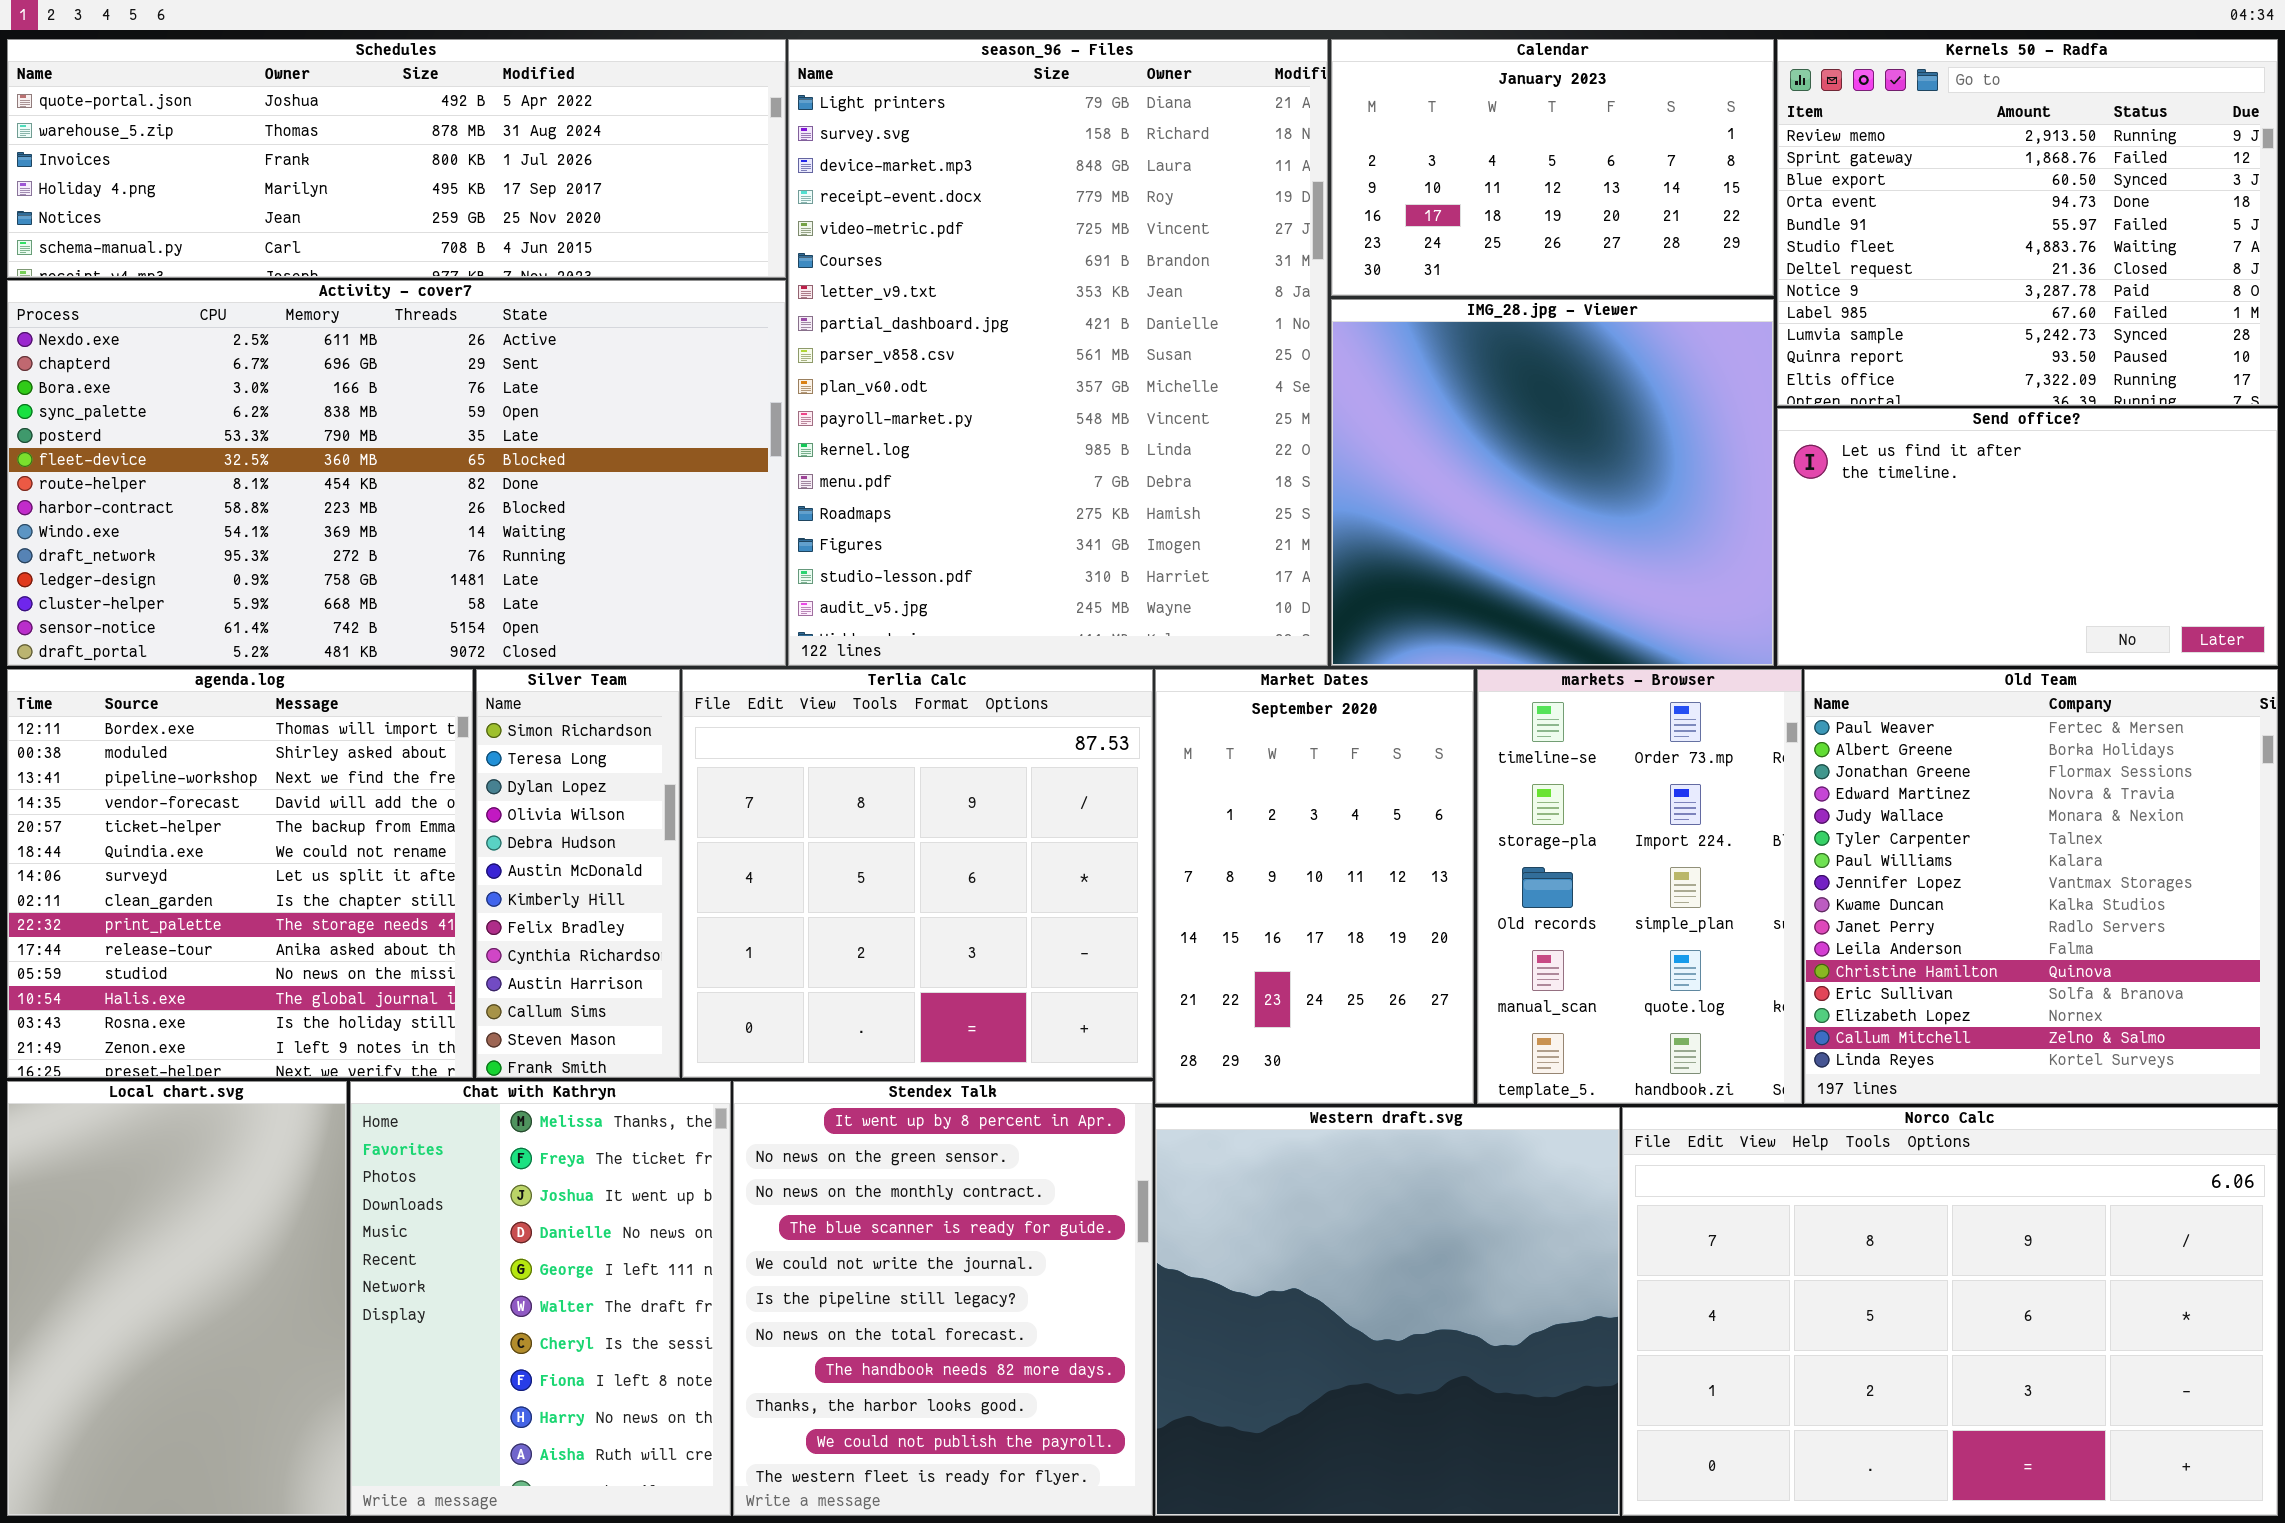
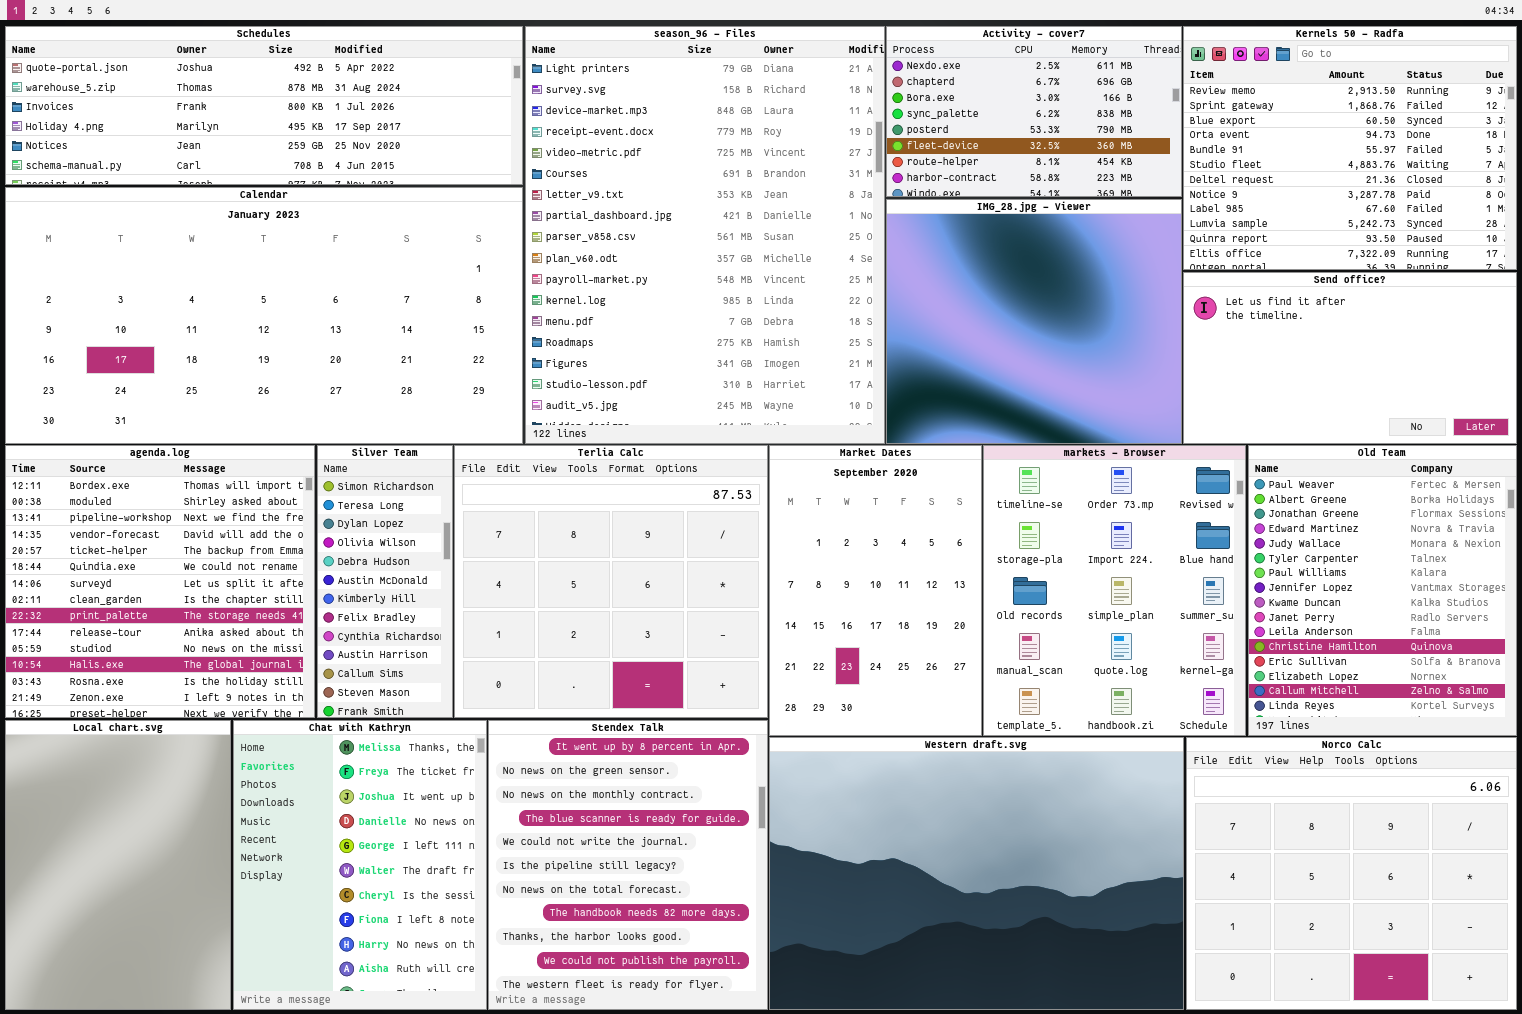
Calendar: [1331,39,1774,296] -> [5,187,523,444], moved, resized
Activity - cover7: [7,280,786,666] -> [886,26,1182,197], moved, resized
markets - Browser: [1477,669,1802,1104] -> [983,445,1246,736], resized
Old Team: [1804,669,2278,1104] -> [1248,445,1517,736], resized
Western draft.svg: [1155,1107,1620,1516] -> [769,737,1184,1010], resized
Norco Calc: [1622,1107,2278,1516] -> [1186,737,1517,1010], resized

